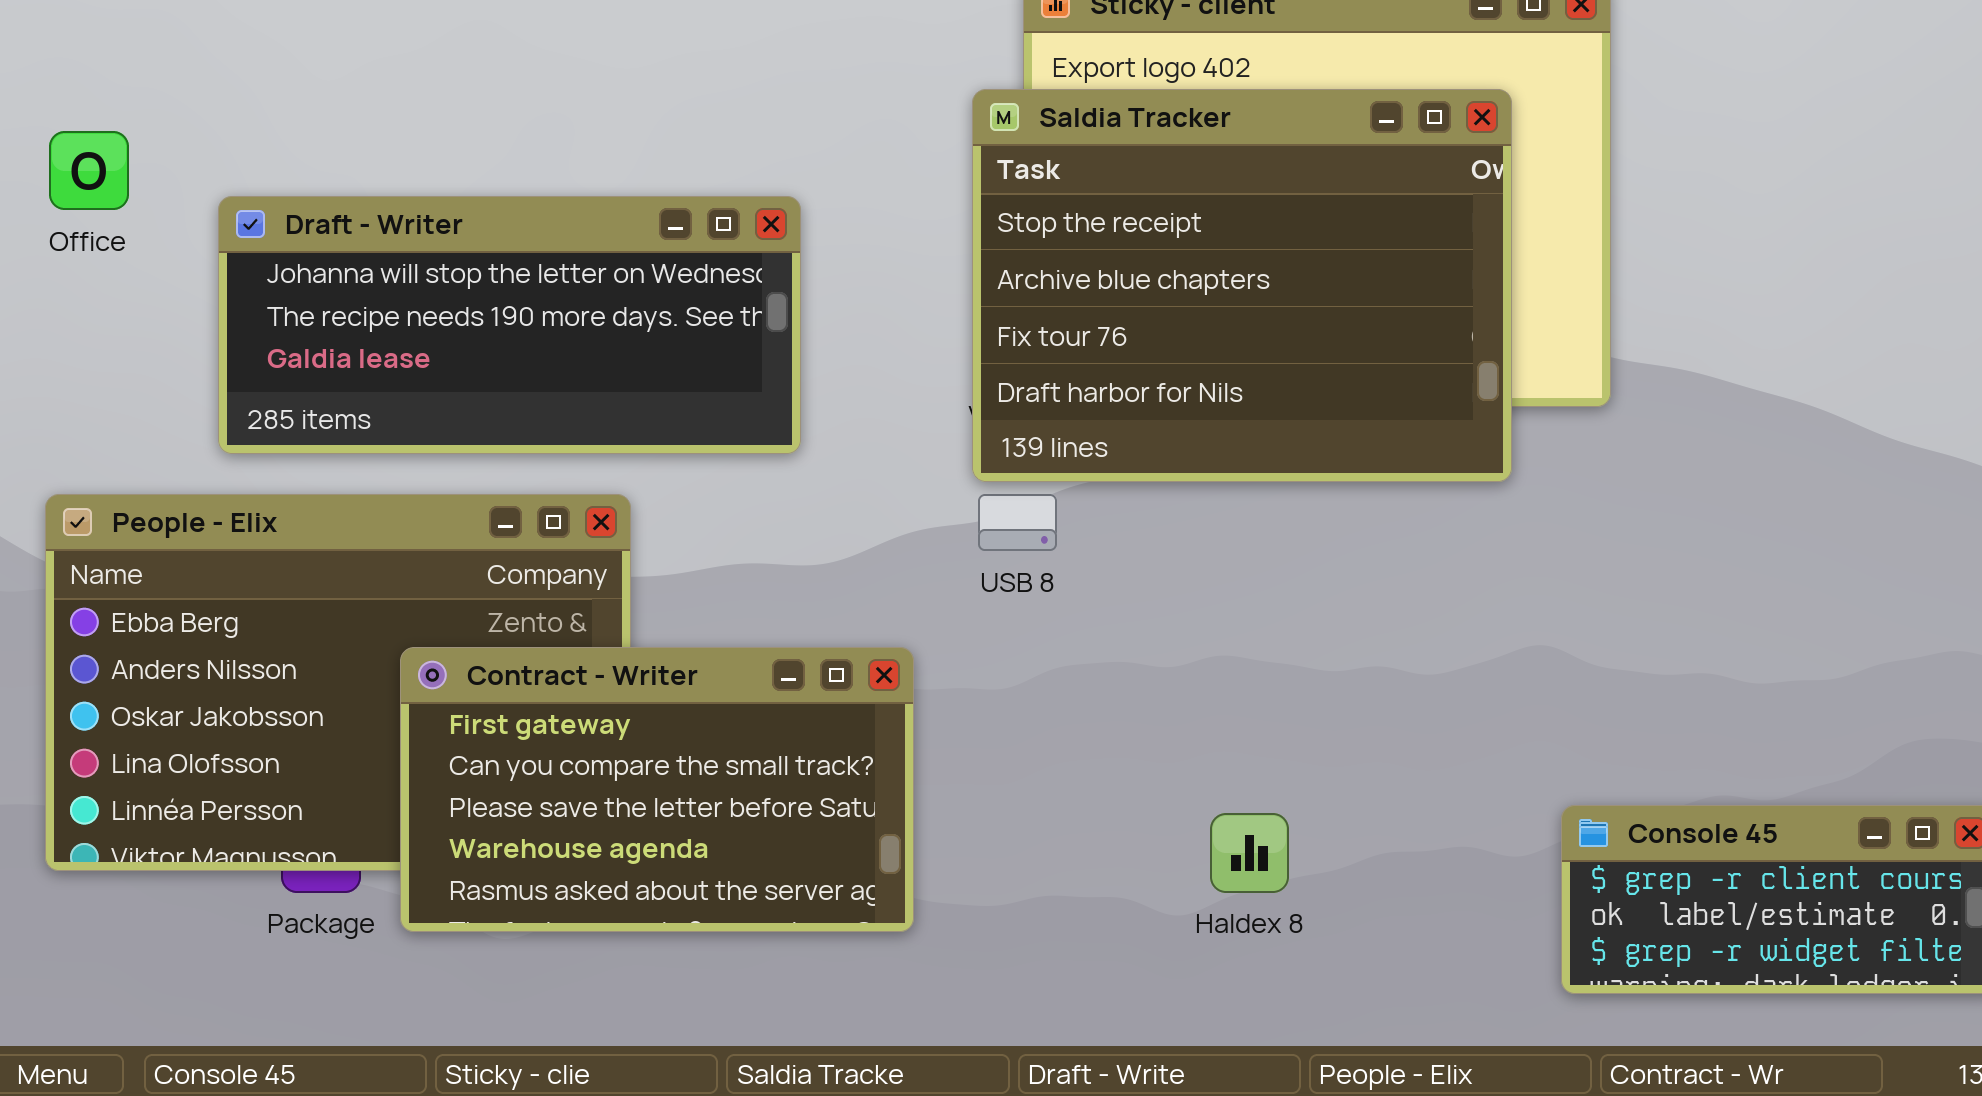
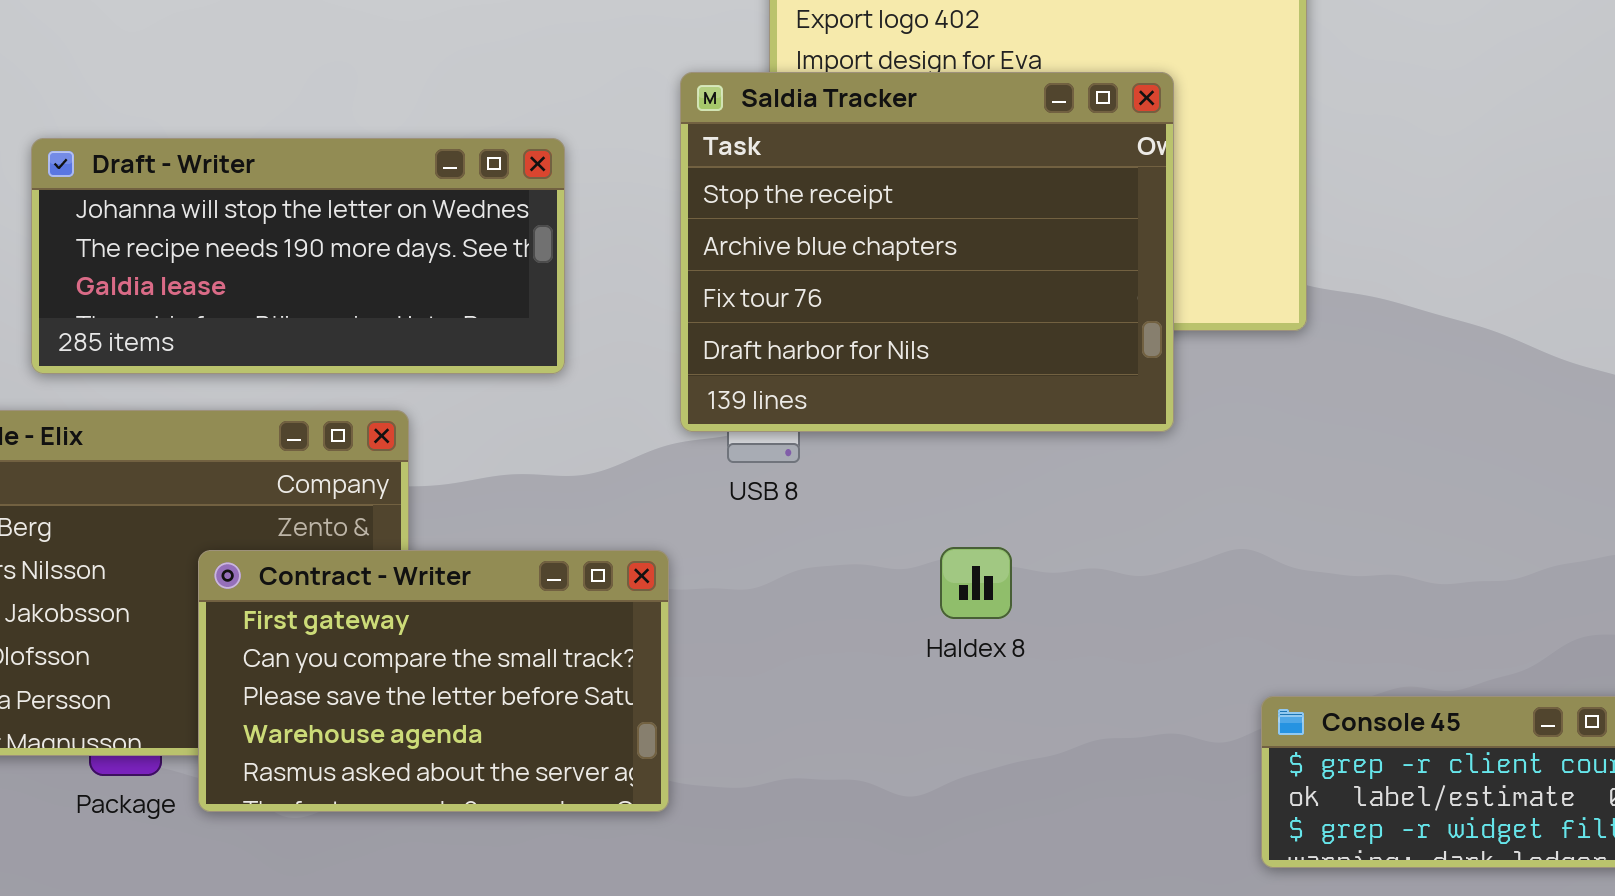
Saldia Tracker: [972,89,1512,482] -> [680,72,1174,432], moved
Haldex 8: [1210,813,1289,893] -> [940,547,1012,619], moved

